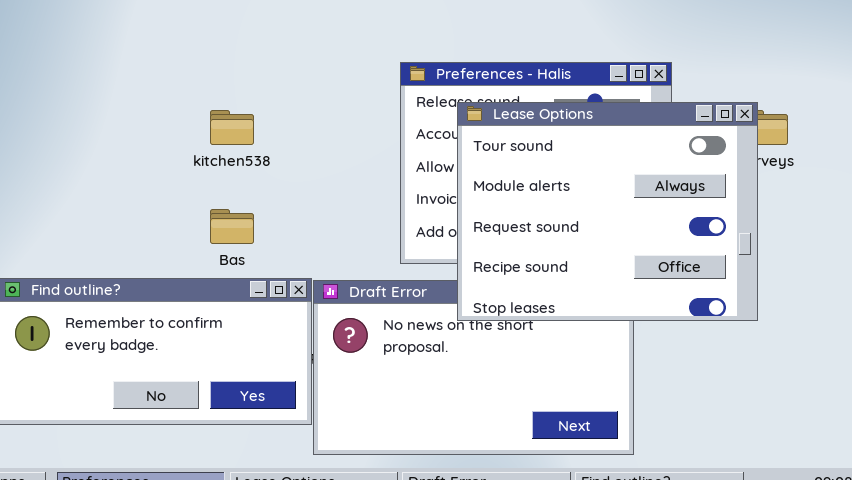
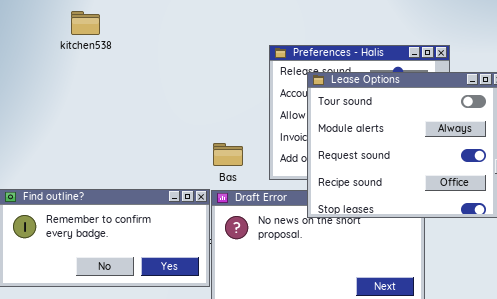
kitchen538: [210,110,254,145] -> [71,11,100,35], moved
Bas: [210,209,254,244] -> [213,143,243,166], moved

